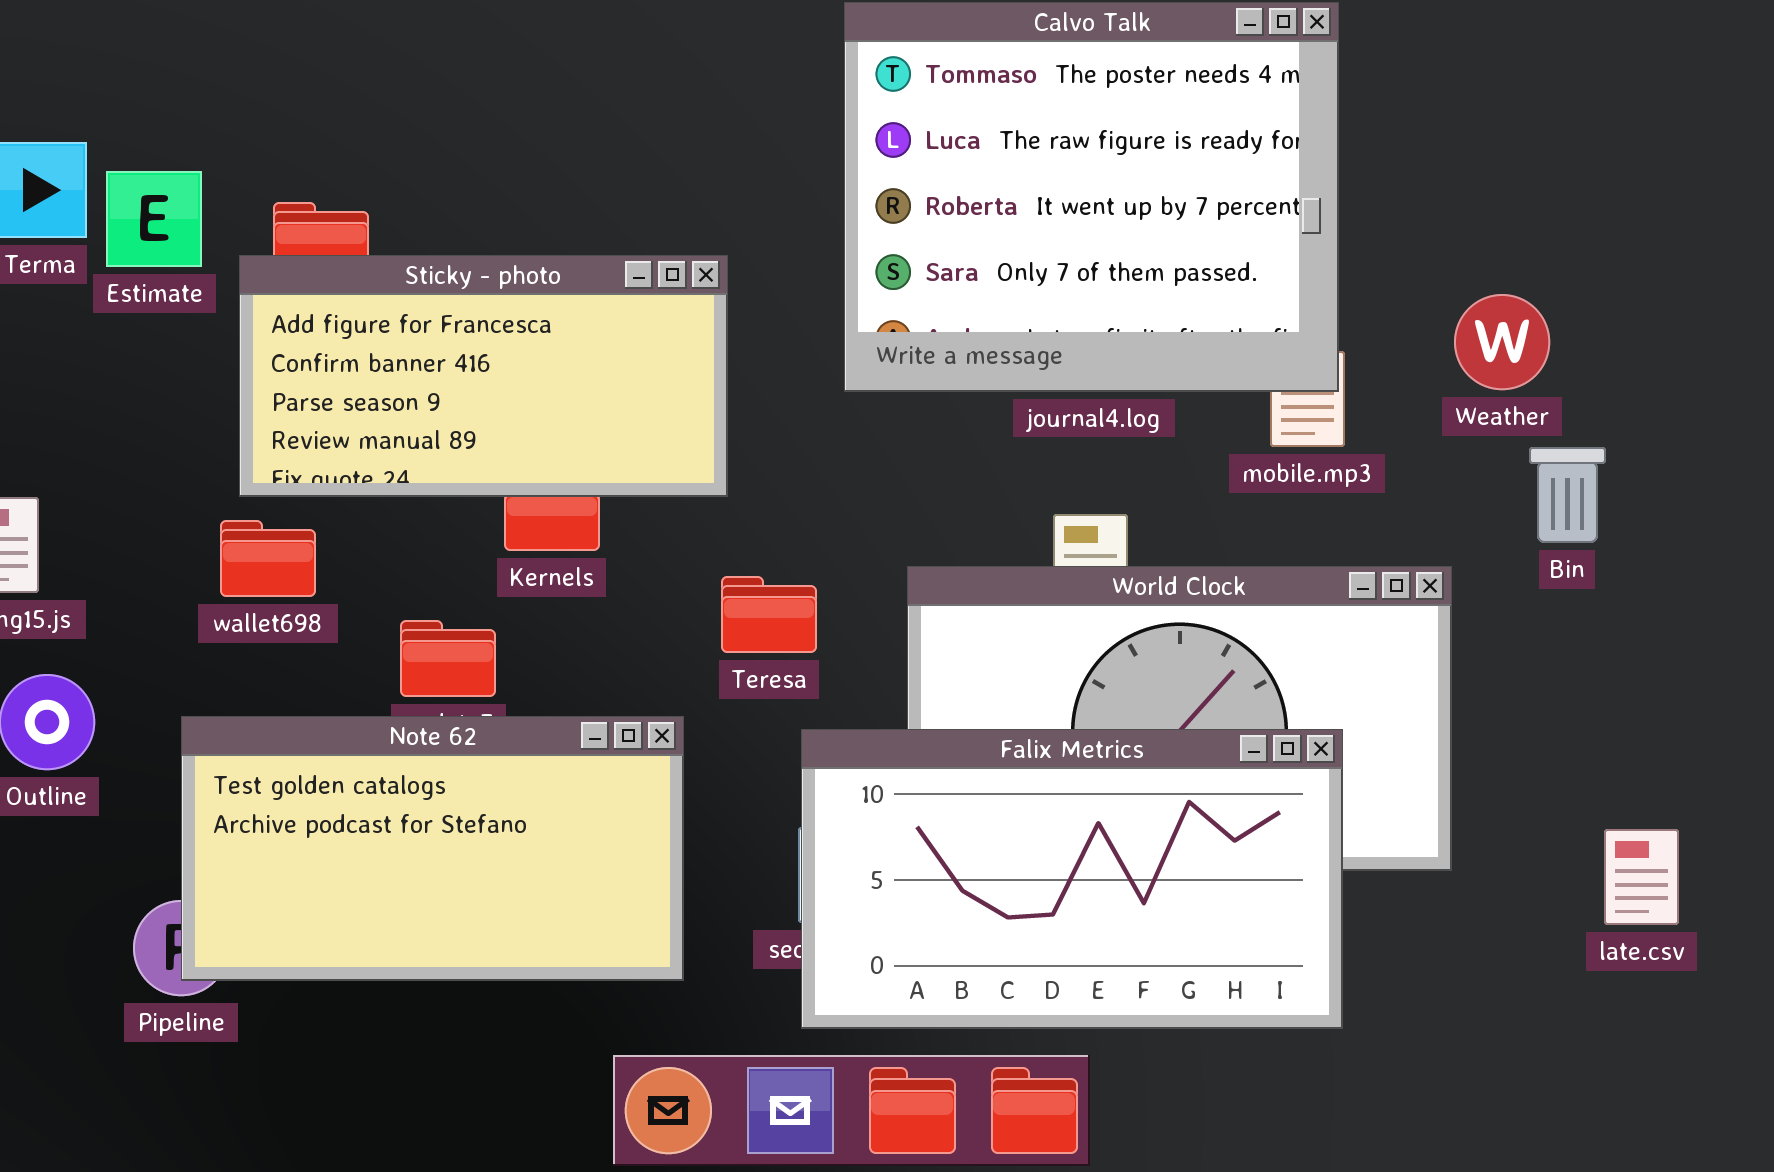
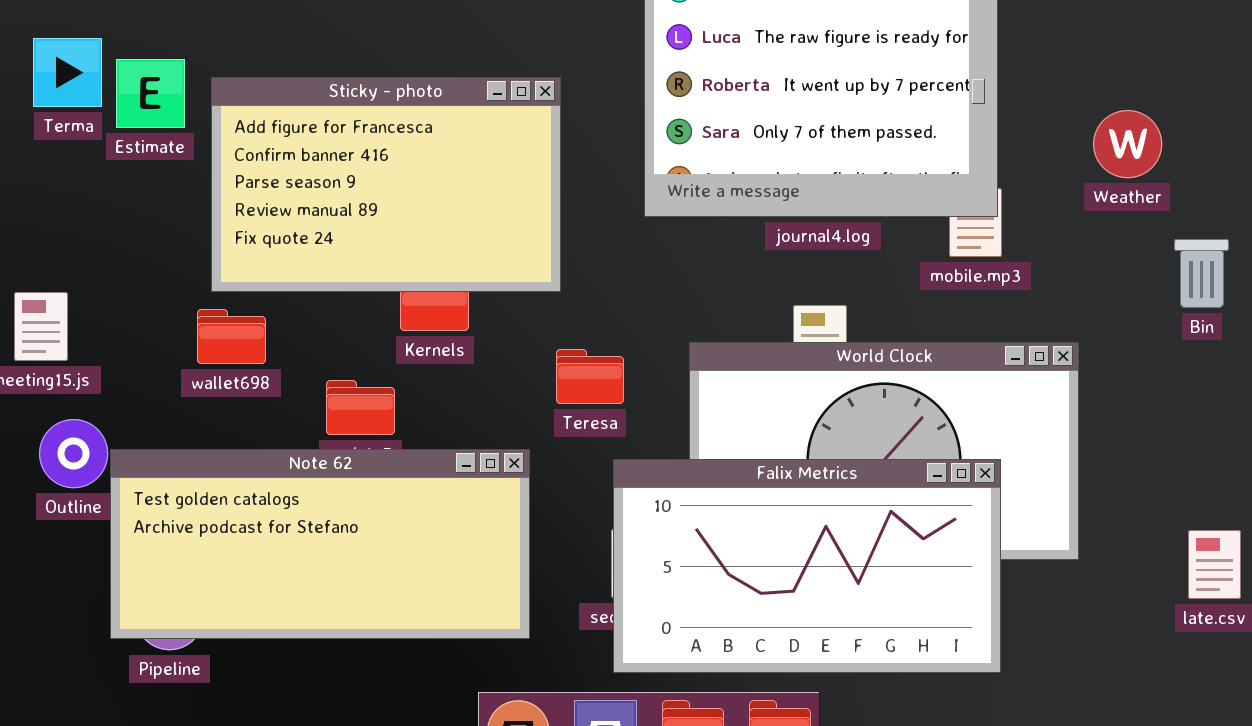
Sticky - photo: [239,255,728,497] -> [211,77,561,292], resized
Weather: [1454,294,1550,390] -> [1093,110,1162,178], moved
Bin: [1529,447,1606,543] -> [1174,239,1229,308], moved
Note 62: [181,716,684,981] -> [110,449,530,639], resized

